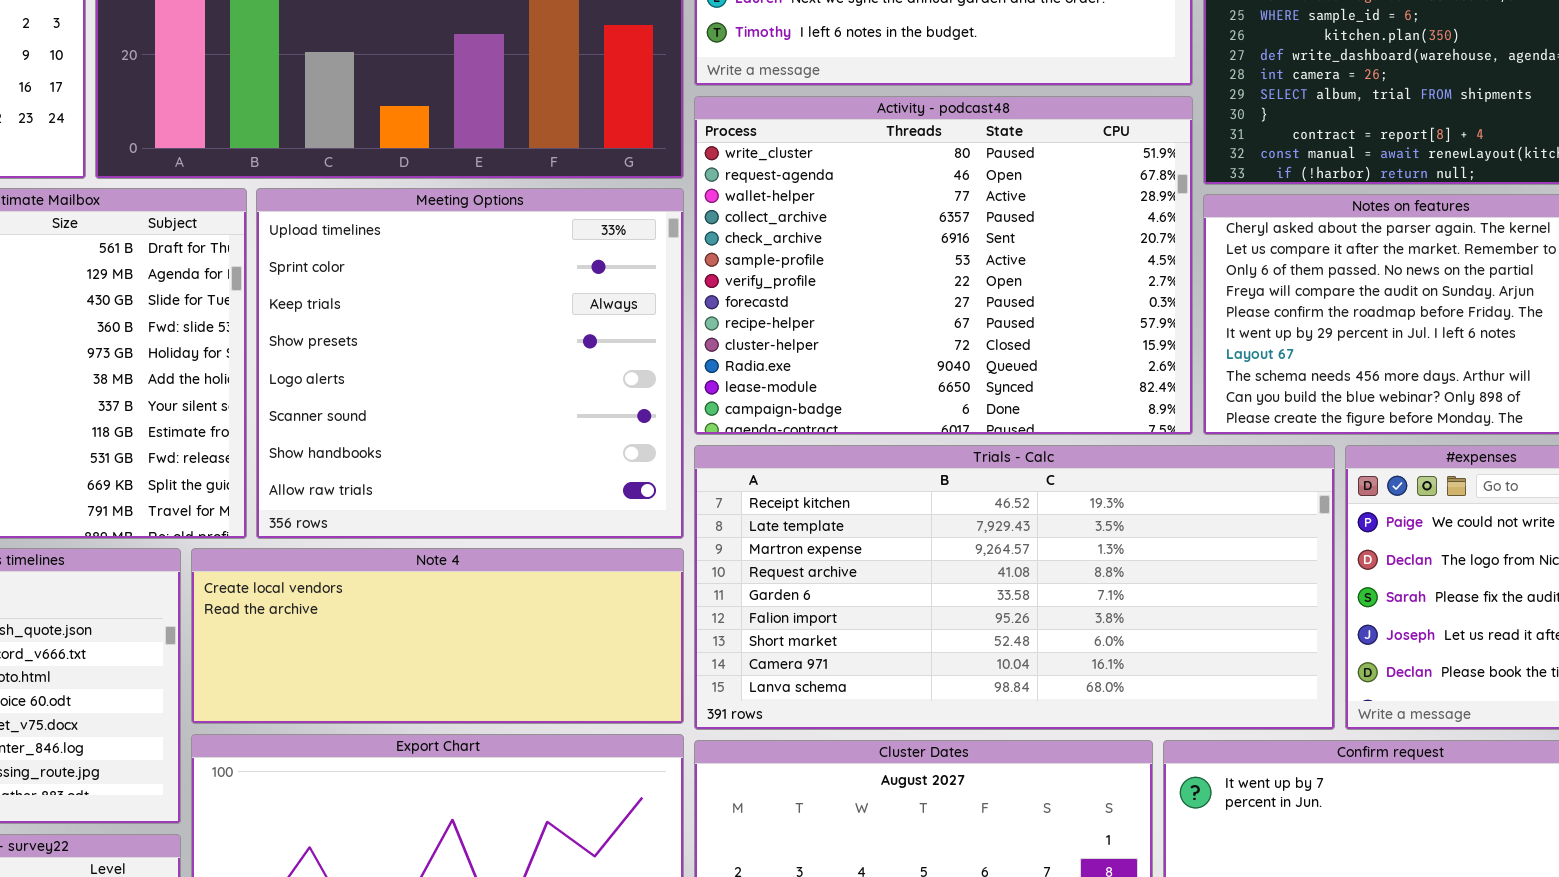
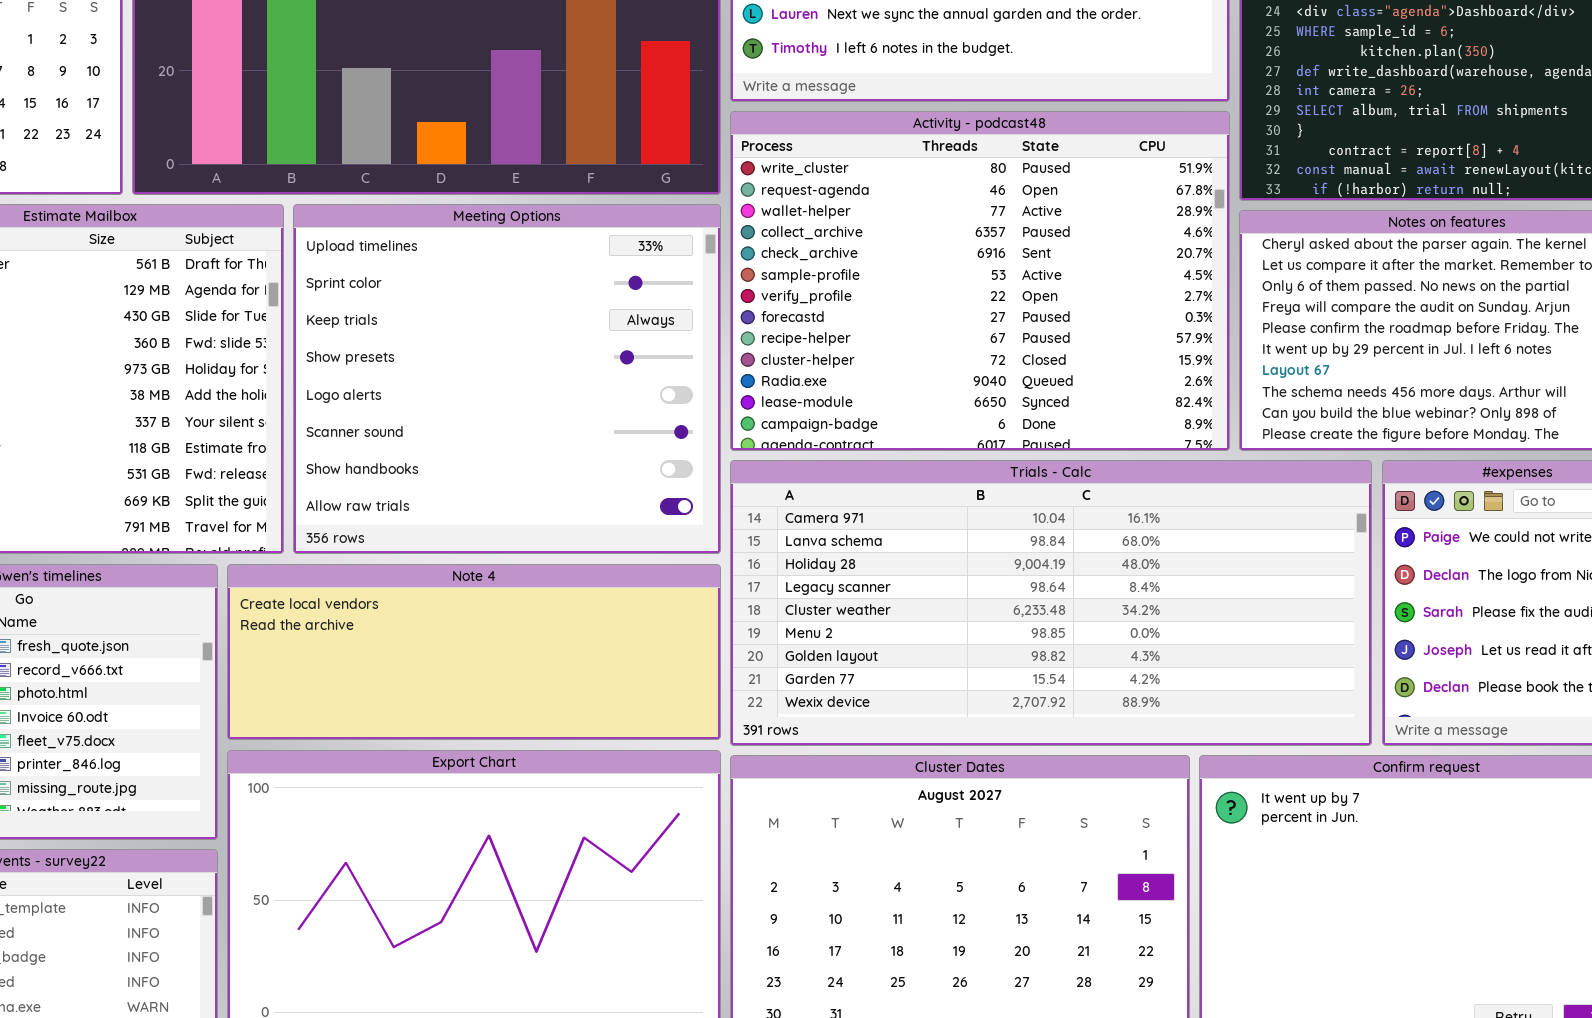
Trials - Calc: [694,445,1335,730] -> [730,460,1372,746], scrolled down 7 rows

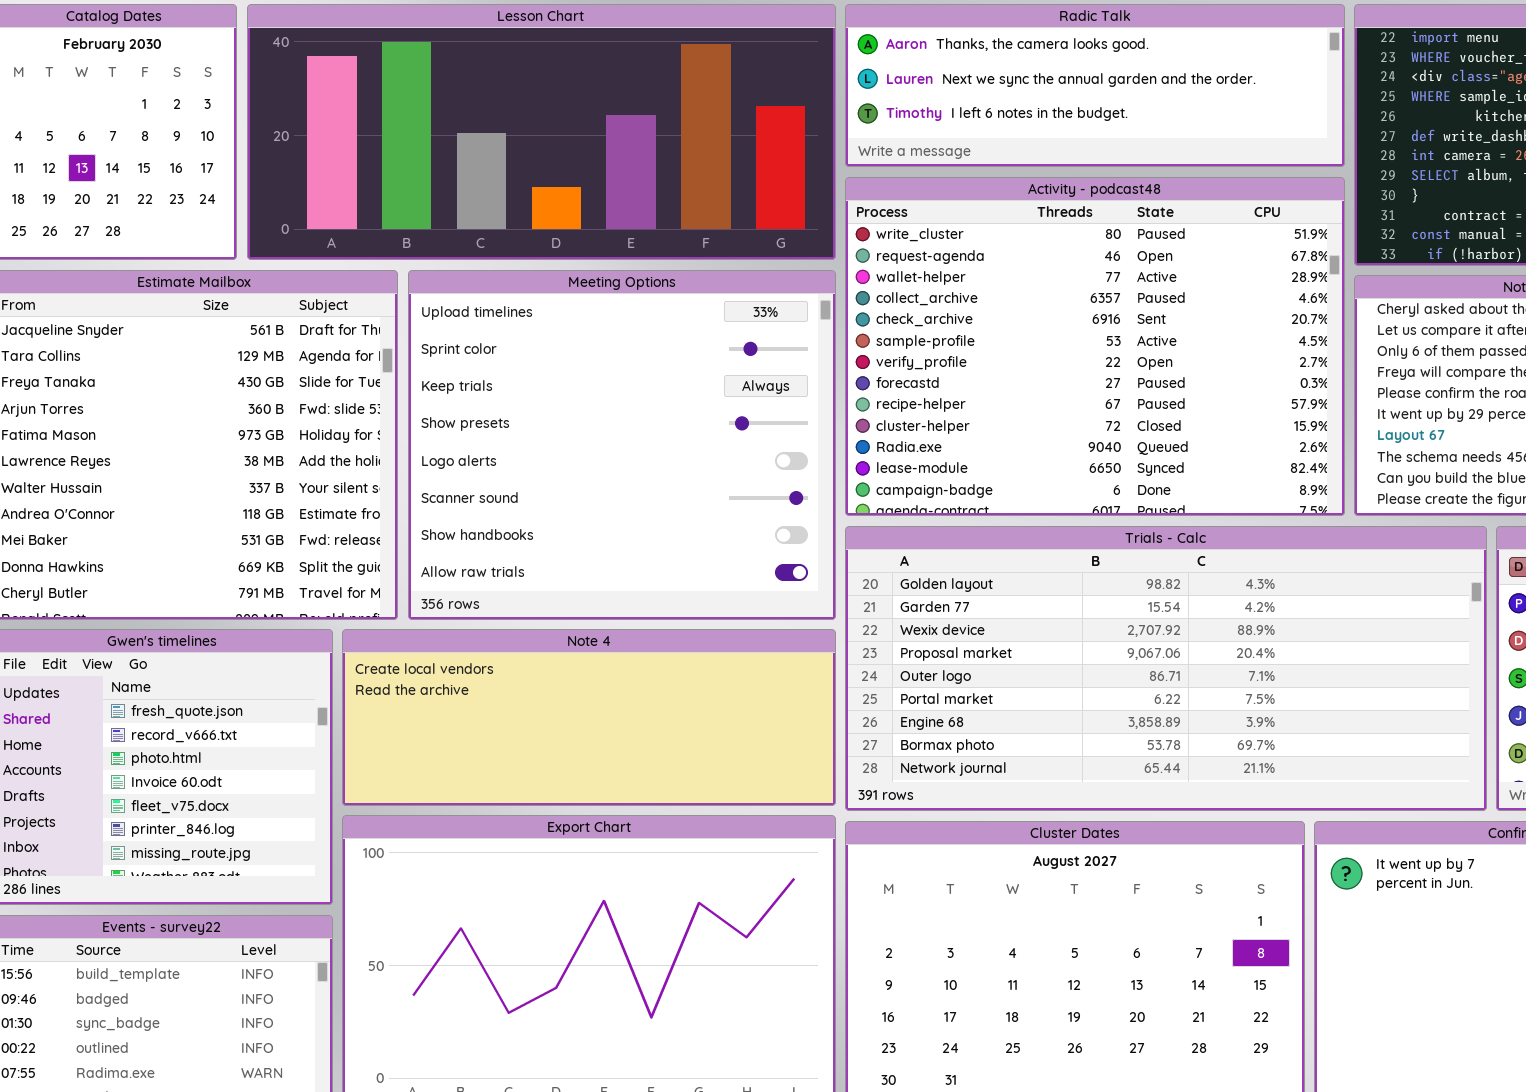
Trials - Calc: [730,460,1372,746] -> [845,526,1487,811], scrolled down 6 rows

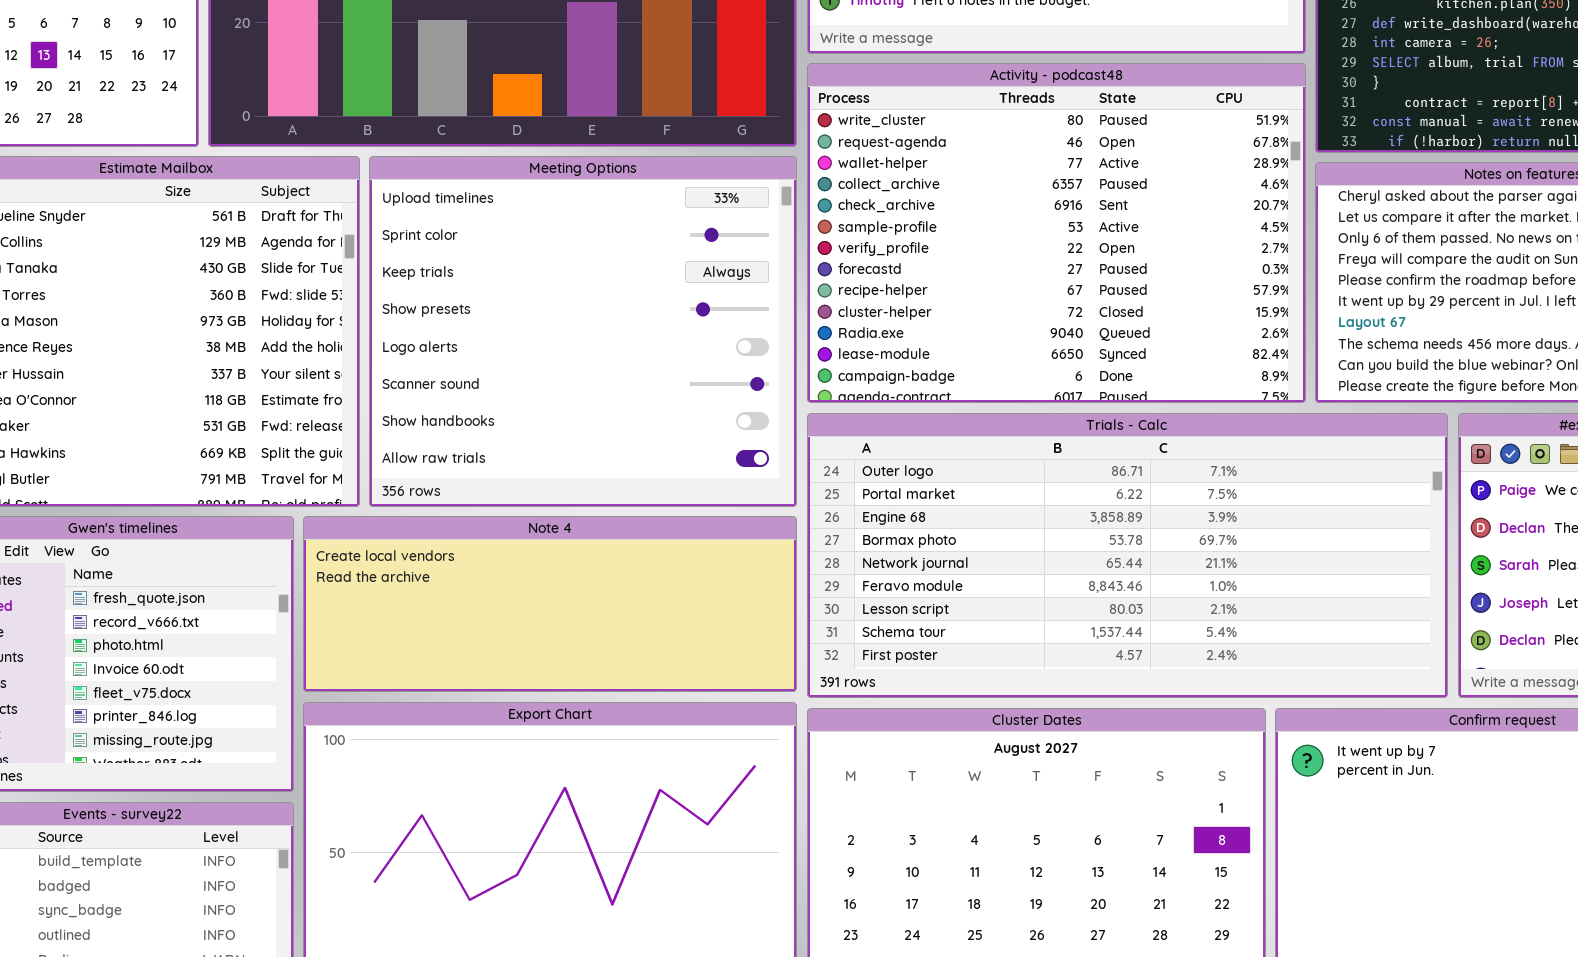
Trials - Calc: [845,526,1487,811] -> [807,413,1448,698], scrolled down 4 rows

